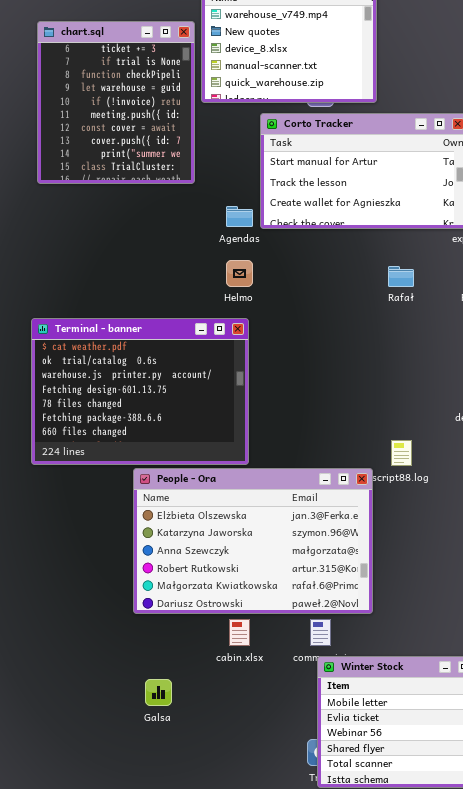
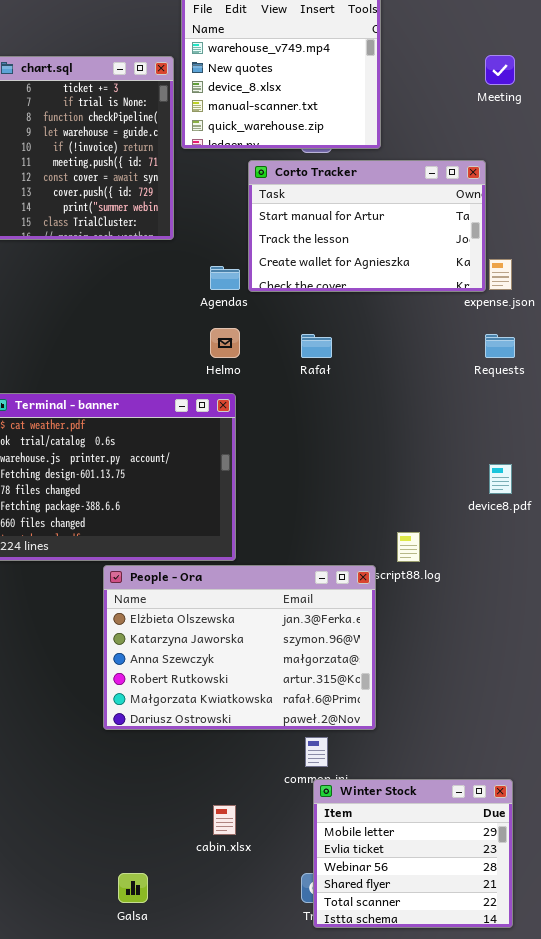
Rafał: [388,266,414,287] -> [301,334,332,358], moved
cabin.xlsx: [229,619,250,646] -> [213,805,236,835], moved
Galsa: [145,679,172,706] -> [118,873,148,903], moved

